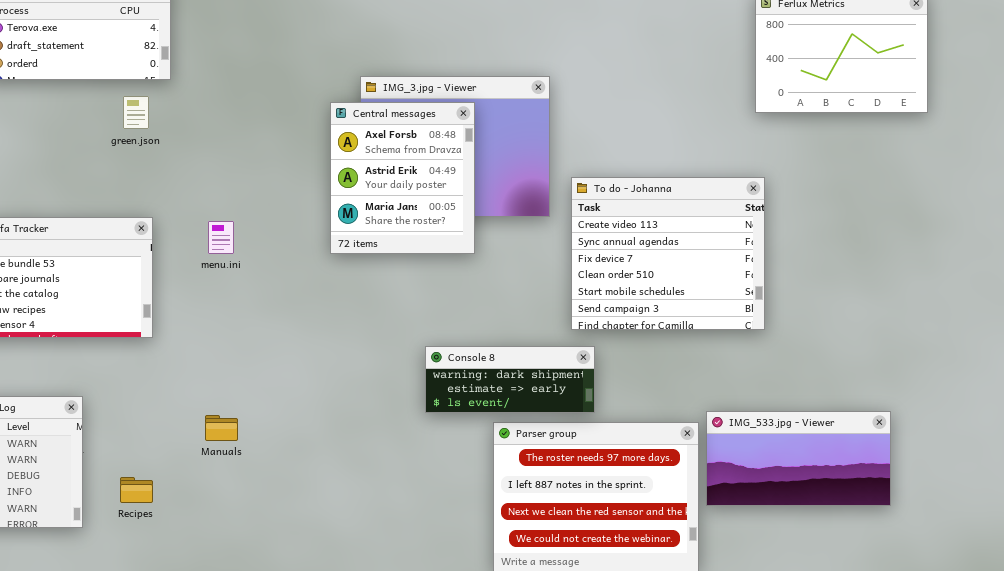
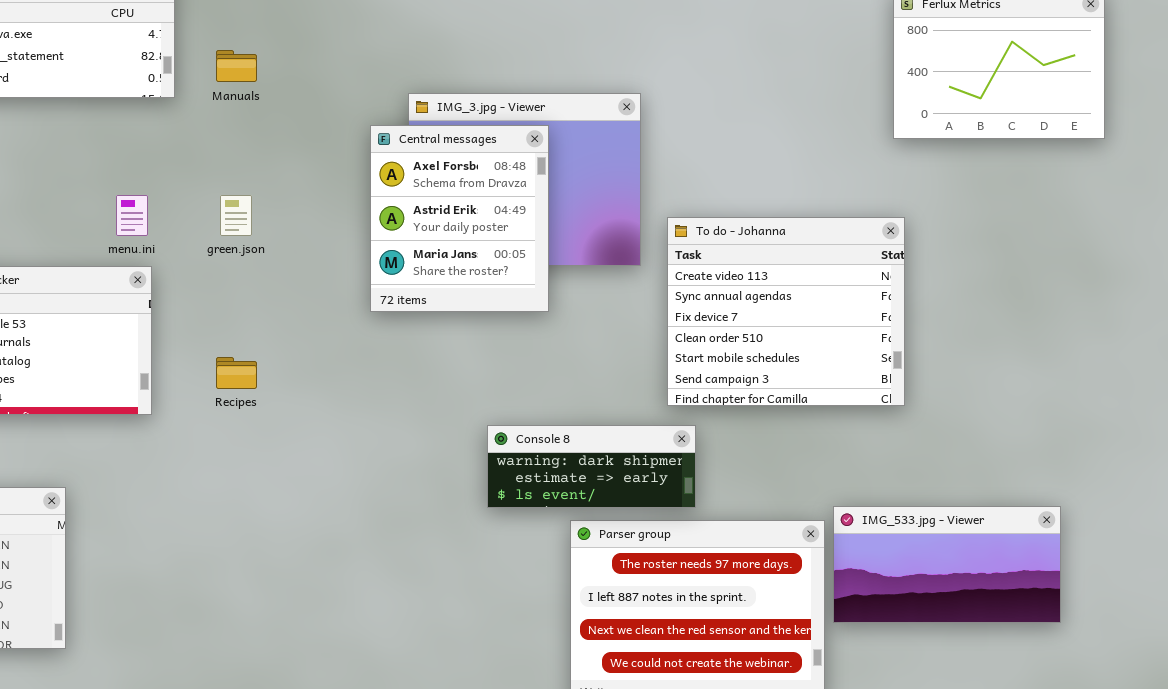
green.json: [123,96,149,129] -> [220,195,252,236], moved
menu.ini: [208,221,234,254] -> [116,195,148,236], moved
Manuals: [205,415,238,441] -> [216,50,257,82], moved
Recipes: [120,477,153,503] -> [216,357,257,389], moved

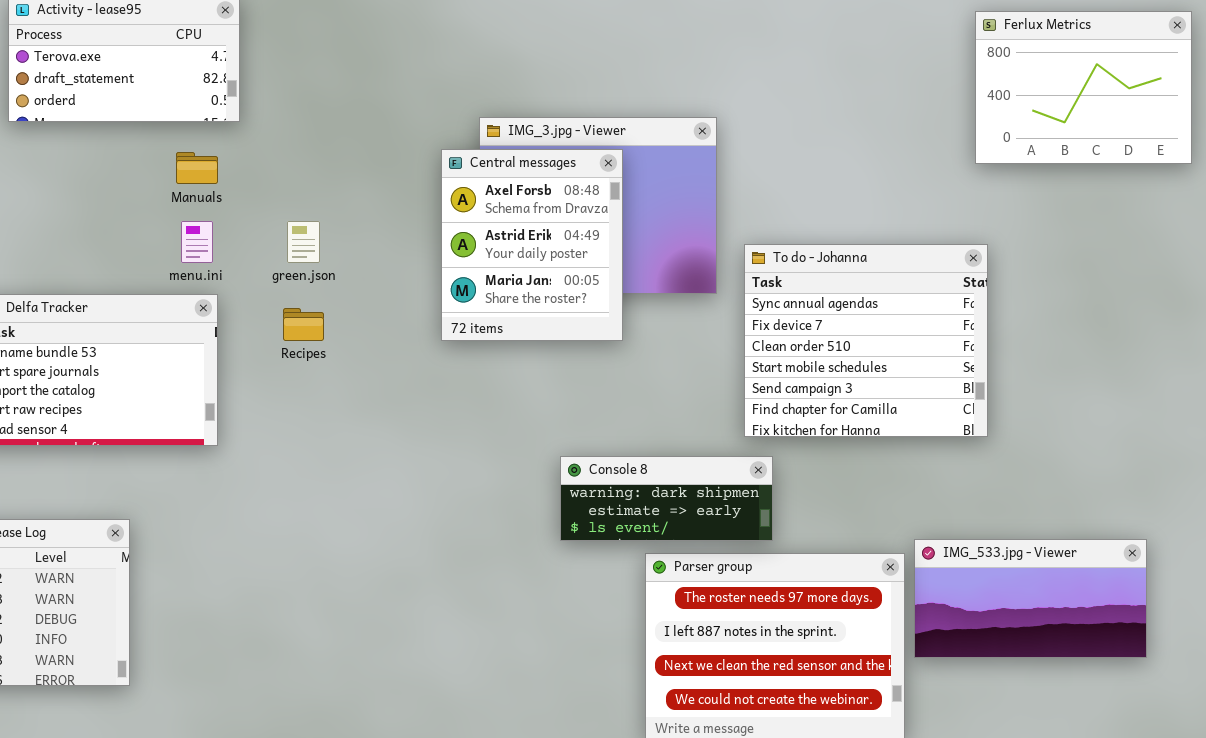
Manuals: [216,50,257,82] -> [176,152,218,184], moved
To do - Johanna: [667,217,905,406] -> [744,244,988,437], scrolled down 1 row
Recipes: [216,357,257,389] -> [283,308,324,341], moved

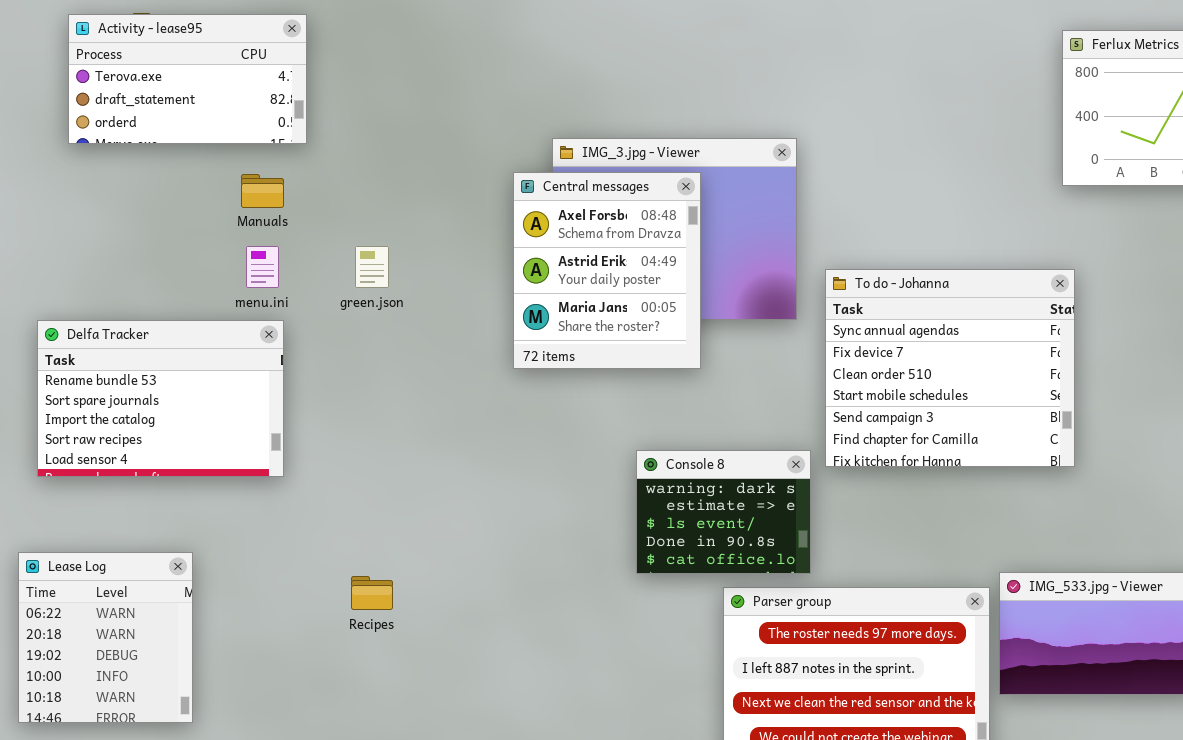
Recipes: [283,308,324,341] -> [351,576,393,610], moved
Console 8: [560,456,773,541] -> [636,450,811,574], resized

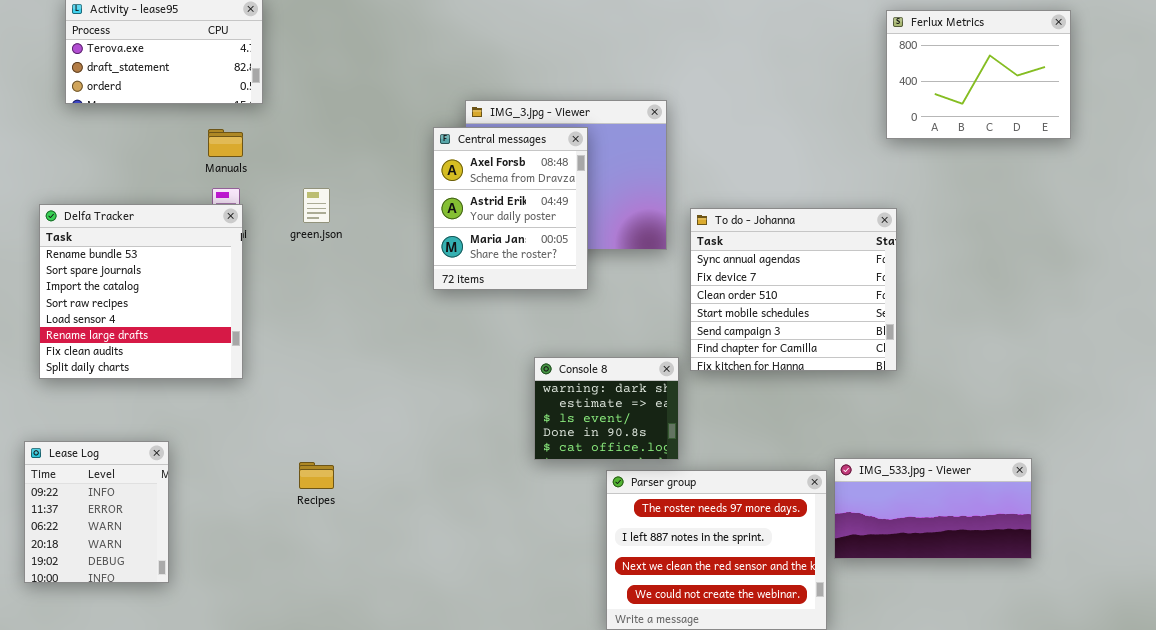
Delfa Tracker: [37,320,284,477] -> [39,204,243,379], resized
Lease Log: [18,552,193,723] -> [24,441,169,583], scrolled up 2 rows

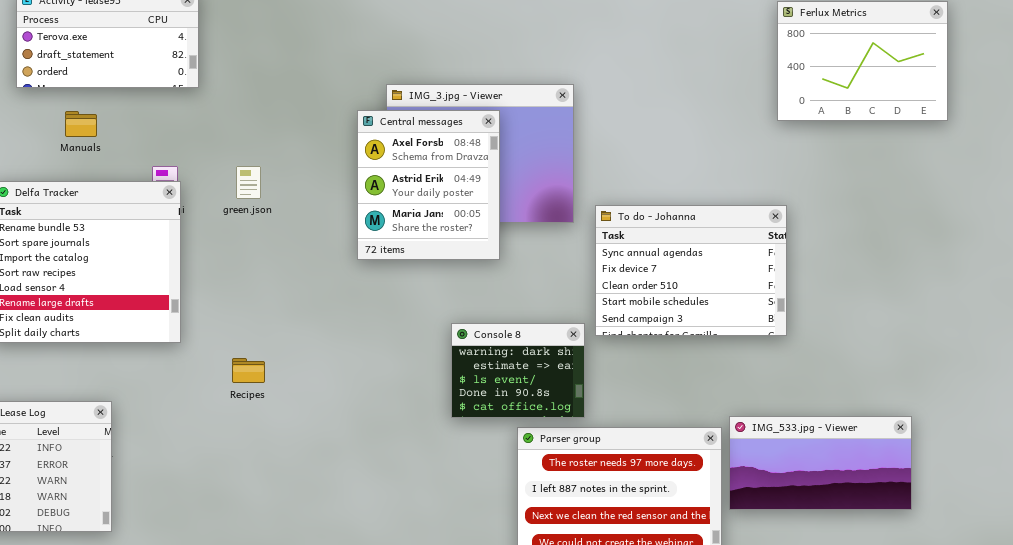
Manuals: [208,129,243,157] -> [65,111,97,137], moved
To do - Johanna: [690,208,897,371] -> [595,205,787,336], resized
Recipes: [299,462,334,489] -> [232,358,265,383], moved

